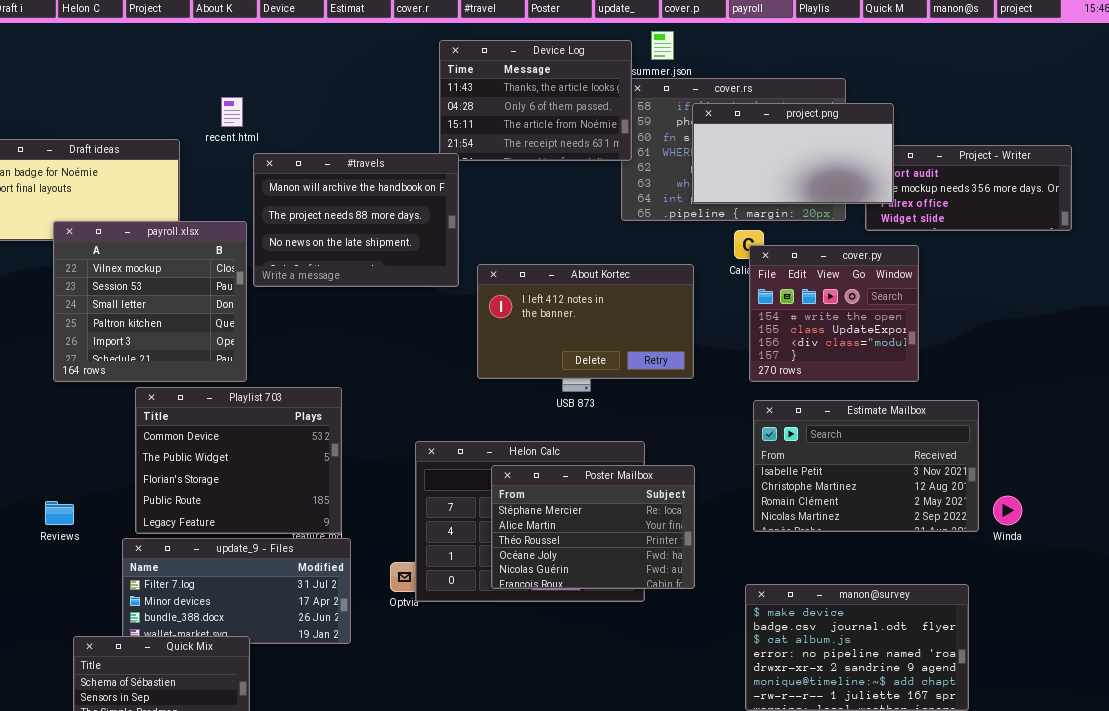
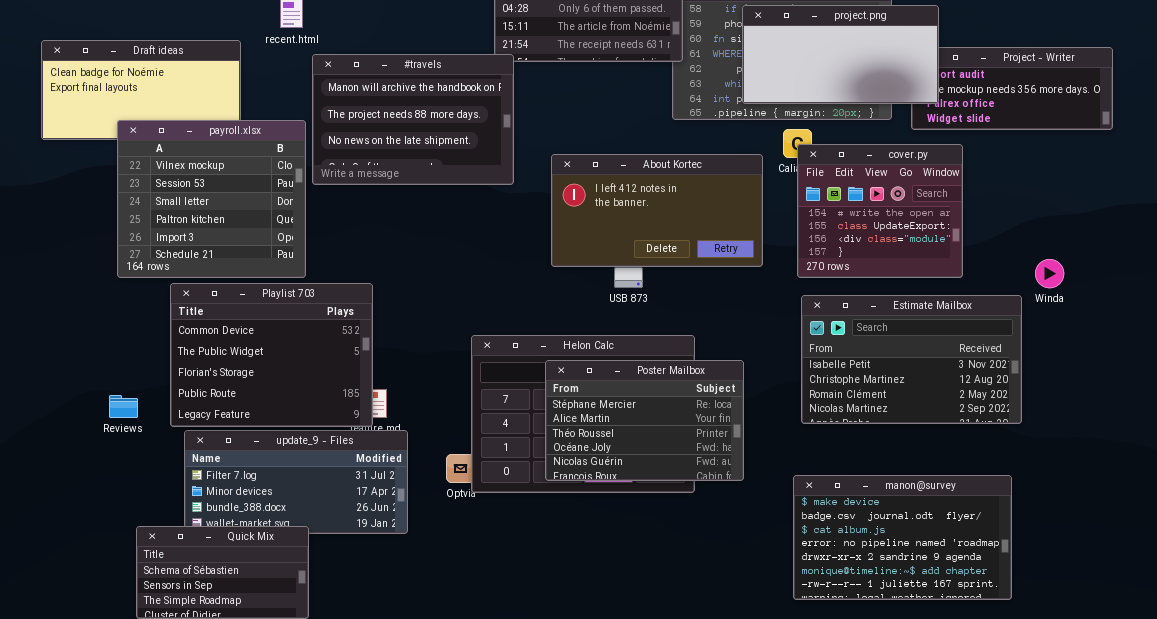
About Kortec: [477,264,694,379] -> [551,154,763,267], moved
Playlist 703: [135,387,342,534] -> [170,283,373,427], moved
Winda: [993,496,1022,525] -> [1035,259,1064,288], moved

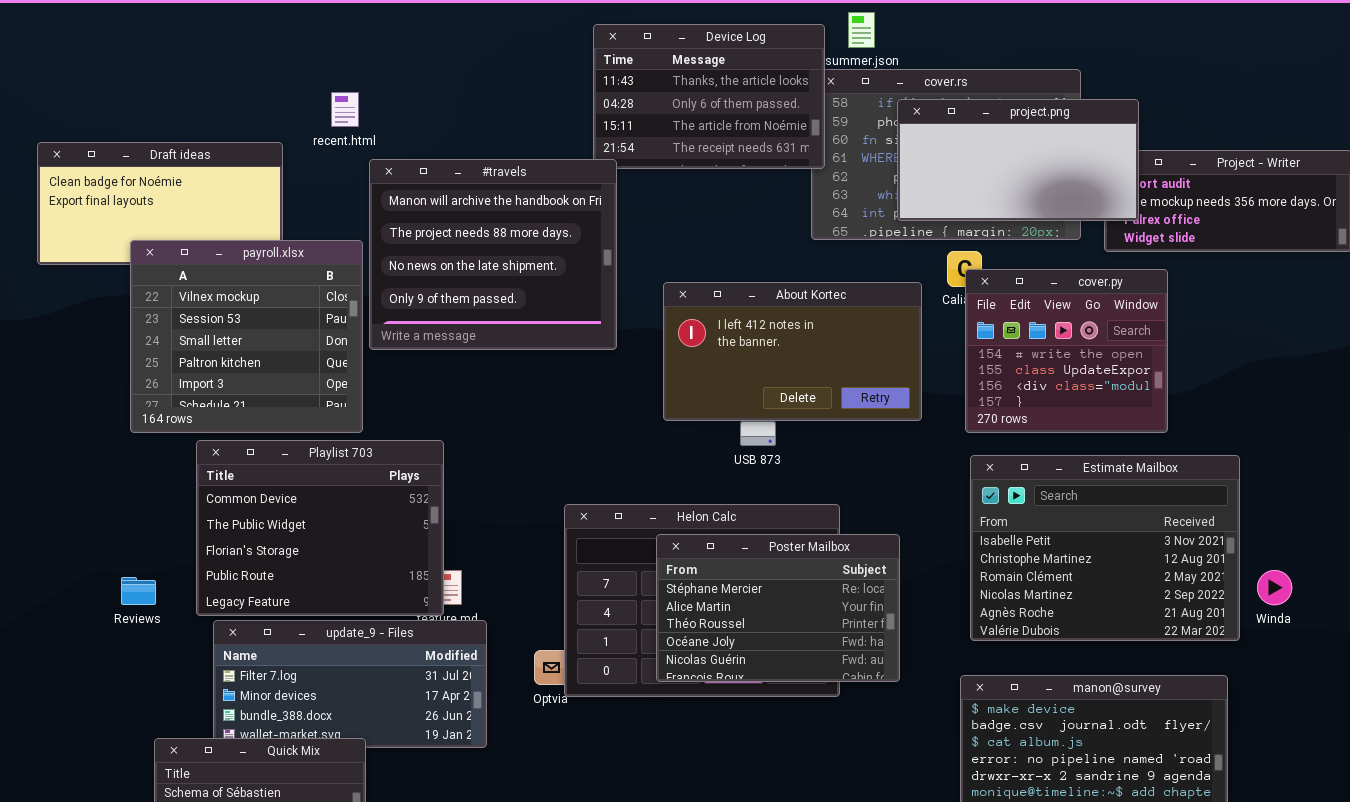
#travels: [312,54,514,185] -> [369,159,617,350], resized
Winda: [1035,259,1064,288] -> [1257,570,1292,605], moved
Estimate Mailbox: [801,295,1022,424] -> [970,455,1240,641], resized

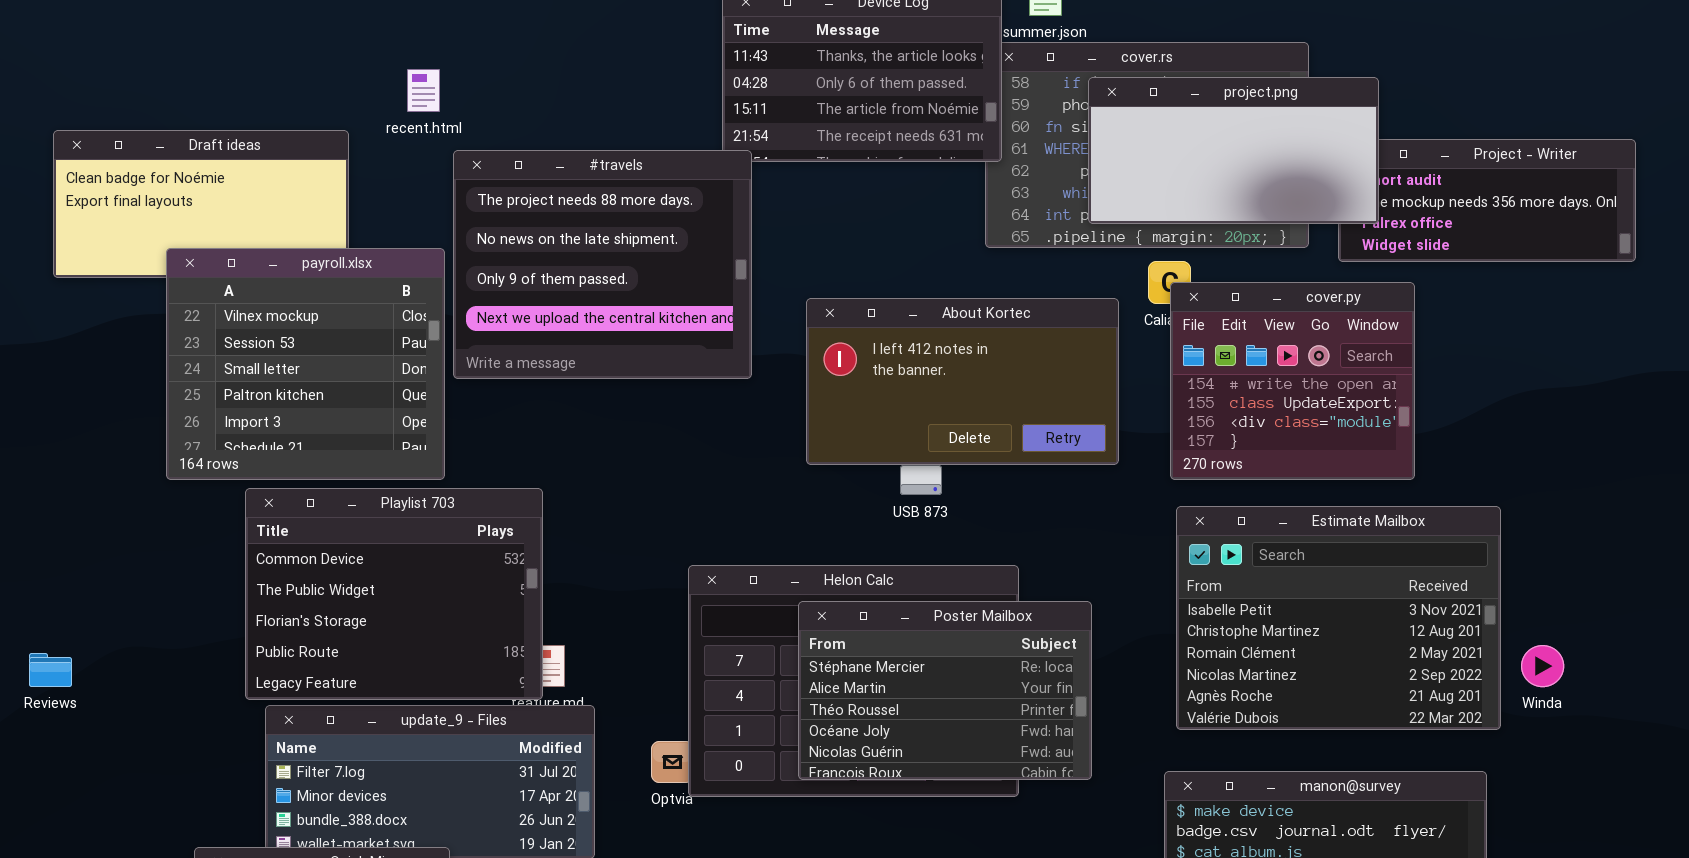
#travels: [369,159,617,350] -> [453,150,752,379], scrolled down 1 row
Reviews: [121,577,156,605] -> [29,653,72,687], moved

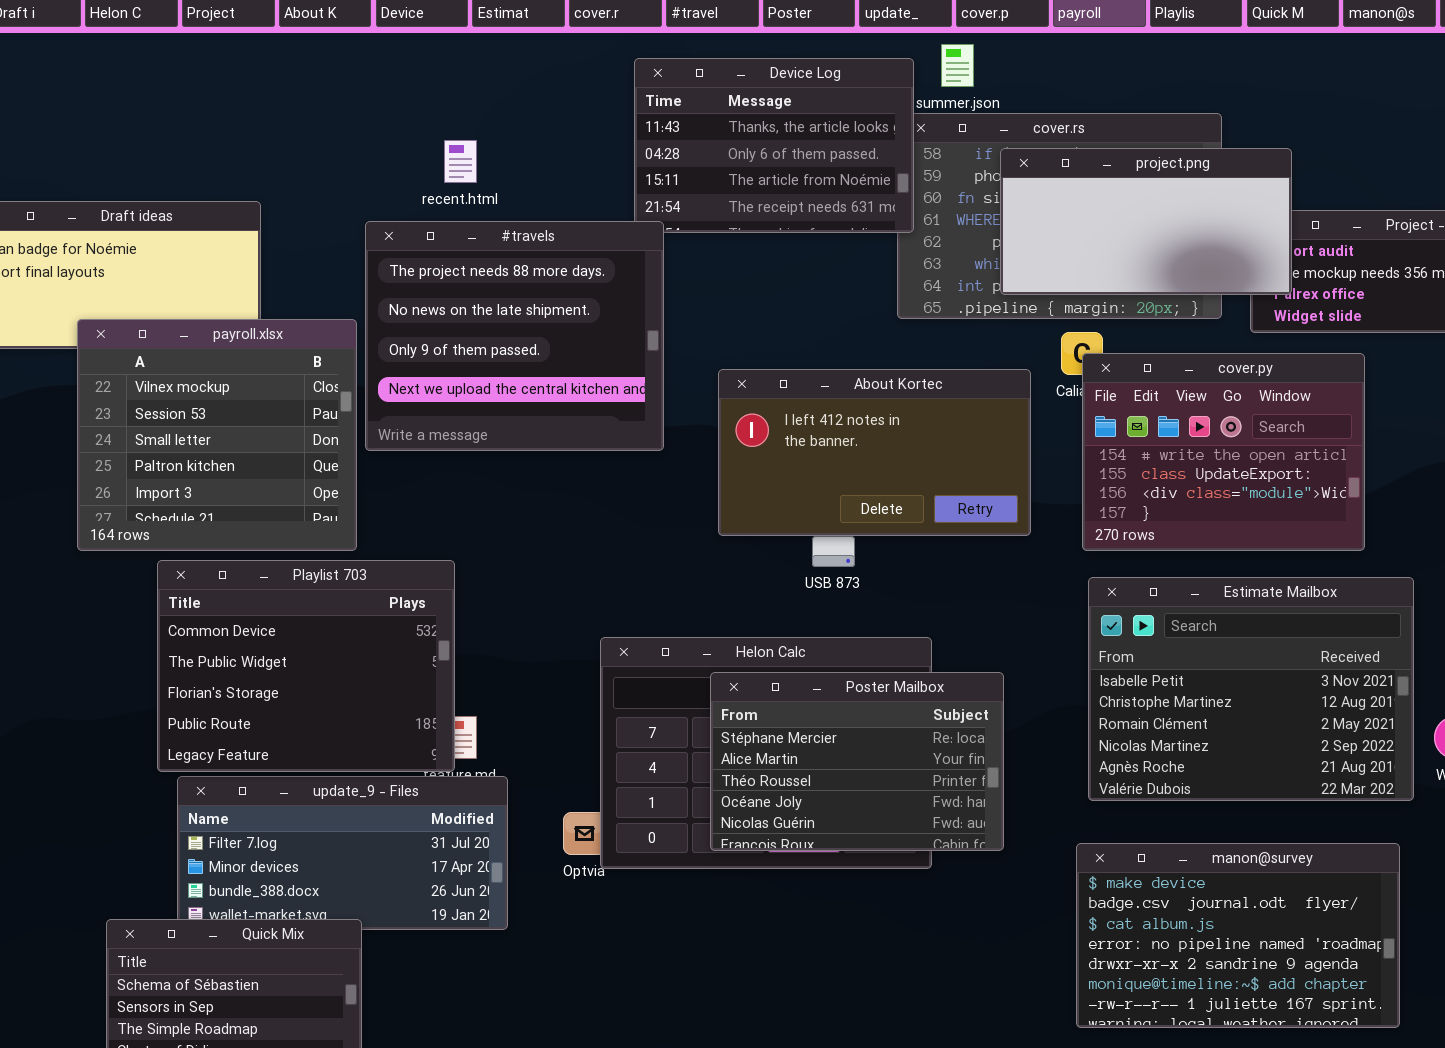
recent.html: [407,69,440,112] -> [444,140,477,183], moved
cover.py: [1170,282,1415,480] -> [1082,353,1365,551], resized

